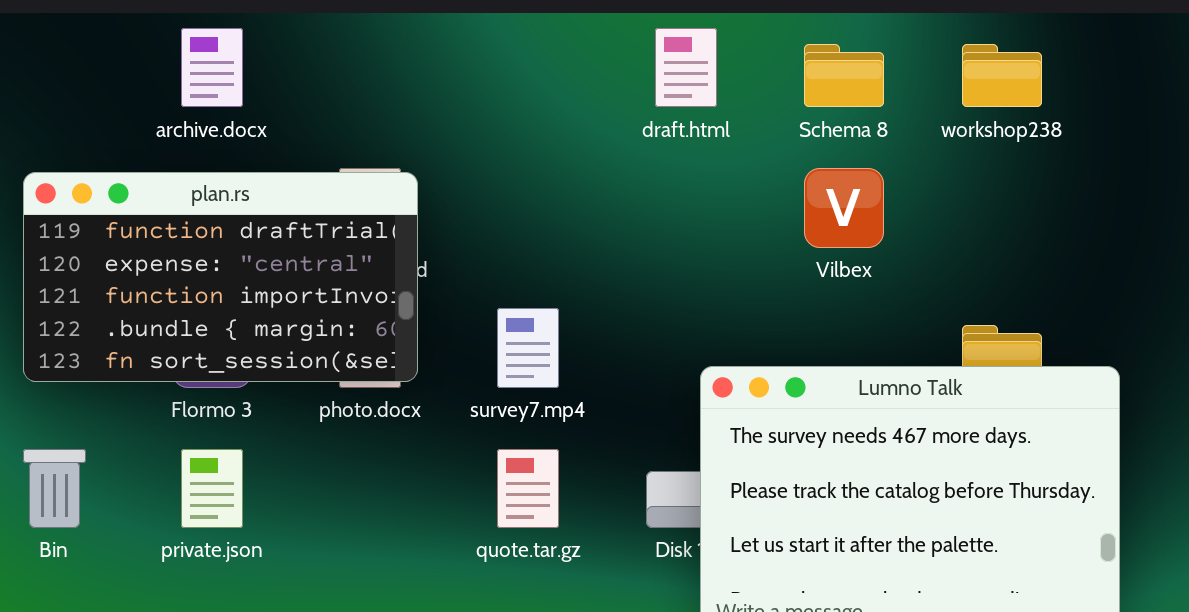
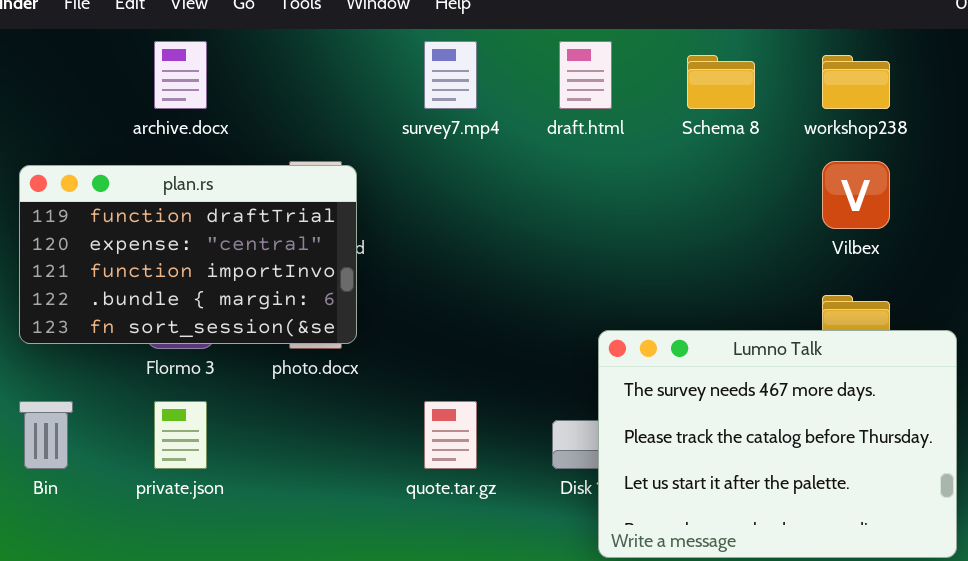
Vilbex: [804,168,884,248] -> [822,161,890,229], moved
survey7.mp4: [497,308,559,388] -> [424,41,477,109], moved

